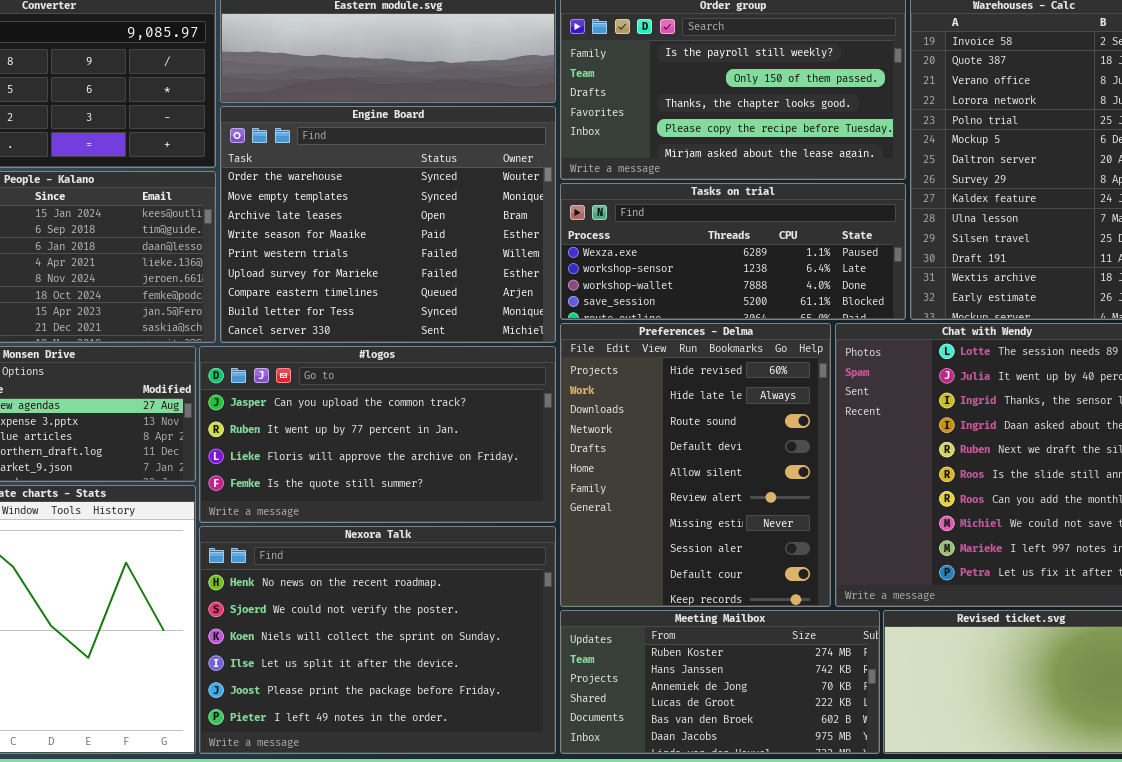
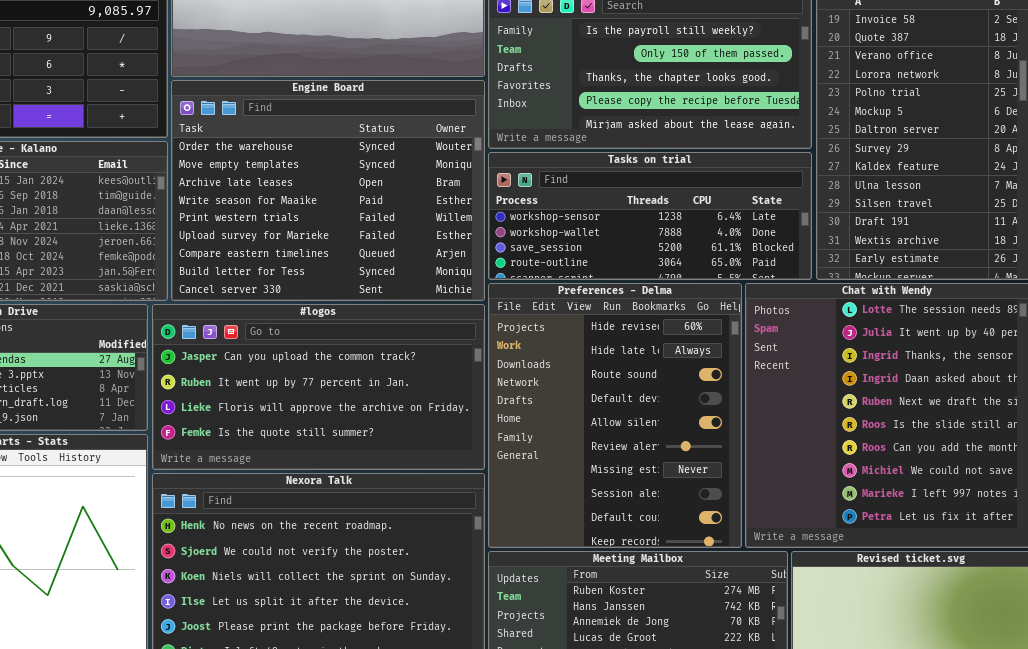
Tasks on trial: [560,183,906,320] -> [488,152,812,280], scrolled down 1 row

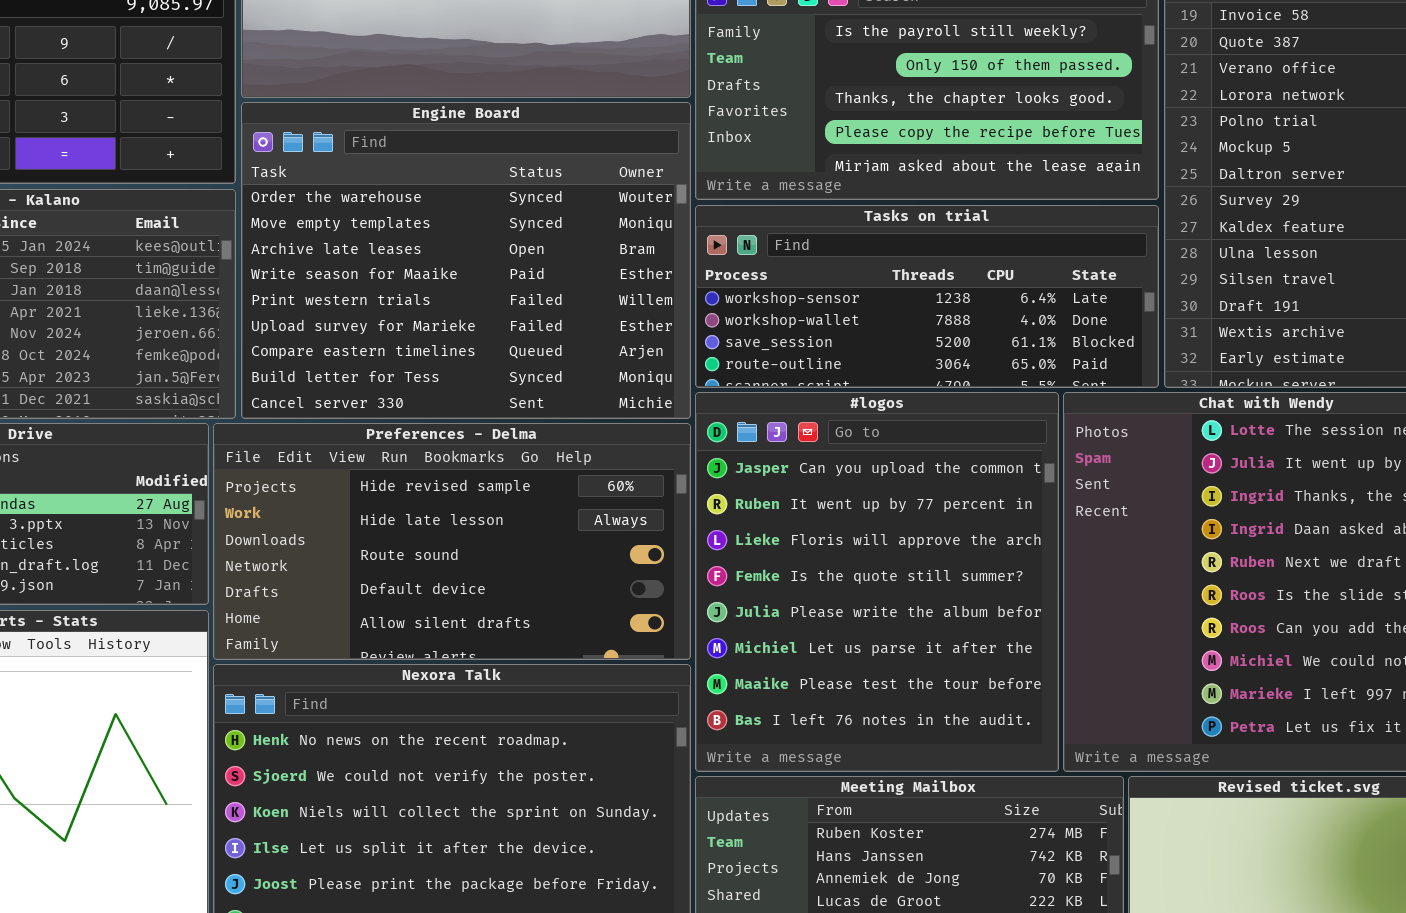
Preferences - Delma: [488,283,742,548] -> [213,423,691,660], moved, resized
#logos: [152,304,485,470] -> [695,392,1059,772], moved, resized

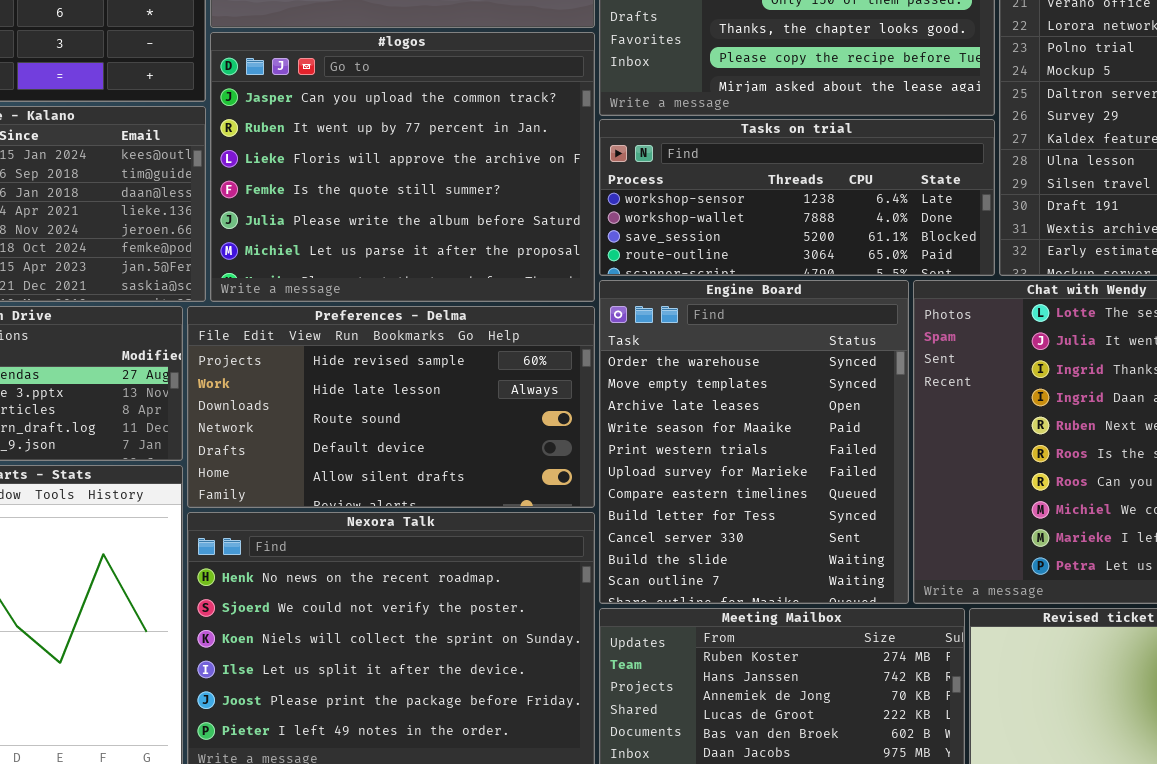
Engine Board: [241,102,691,419] -> [599,280,909,604], moved, resized
#logos: [695,392,1059,772] -> [210,32,595,302], moved, resized

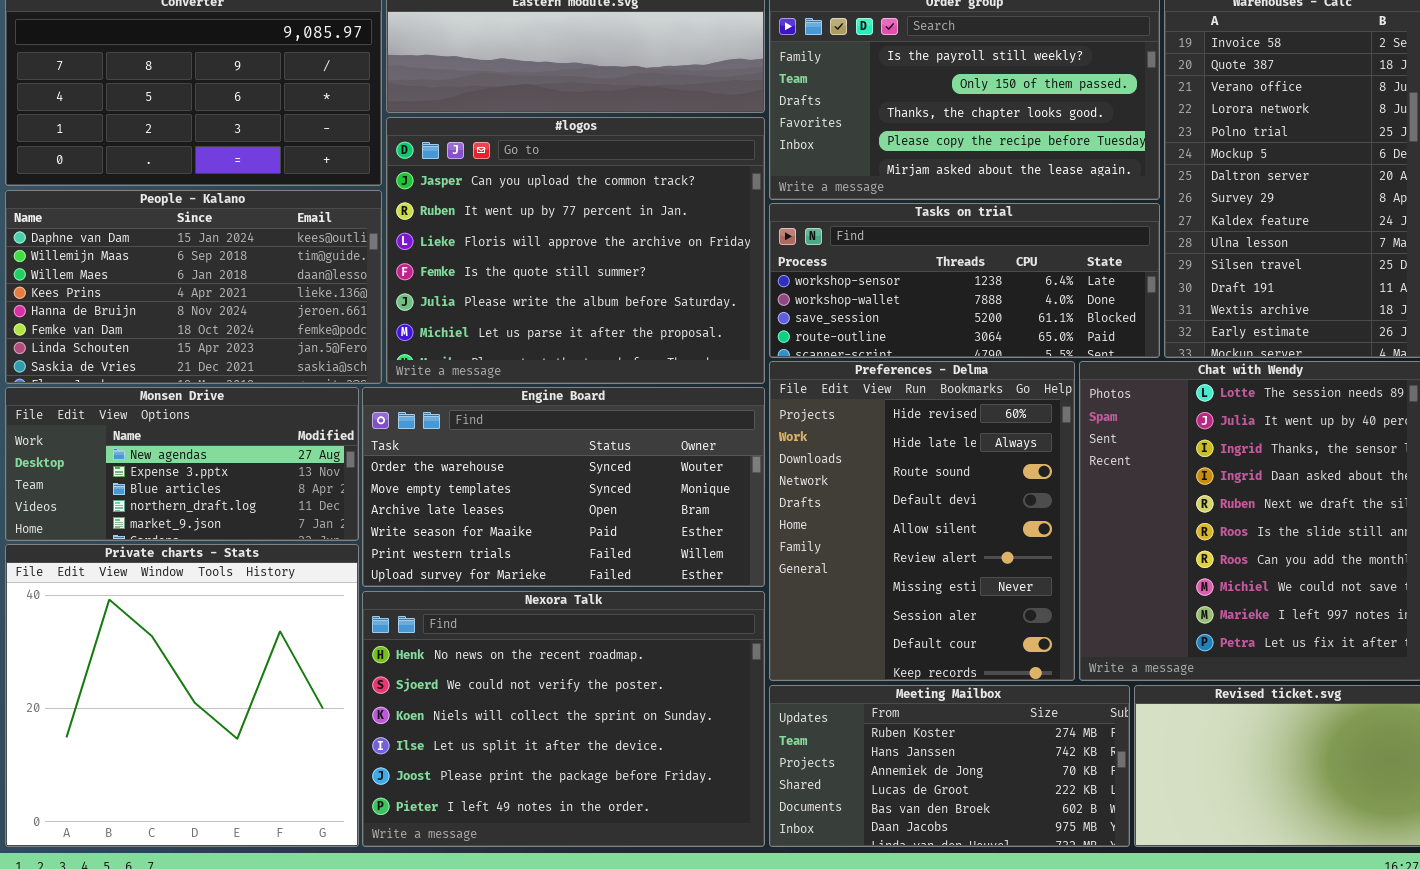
Engine Board: [599,280,909,604] -> [362,387,765,587], moved, resized
Preferences - Delma: [187,306,595,508] -> [769,361,1075,681], moved, resized

